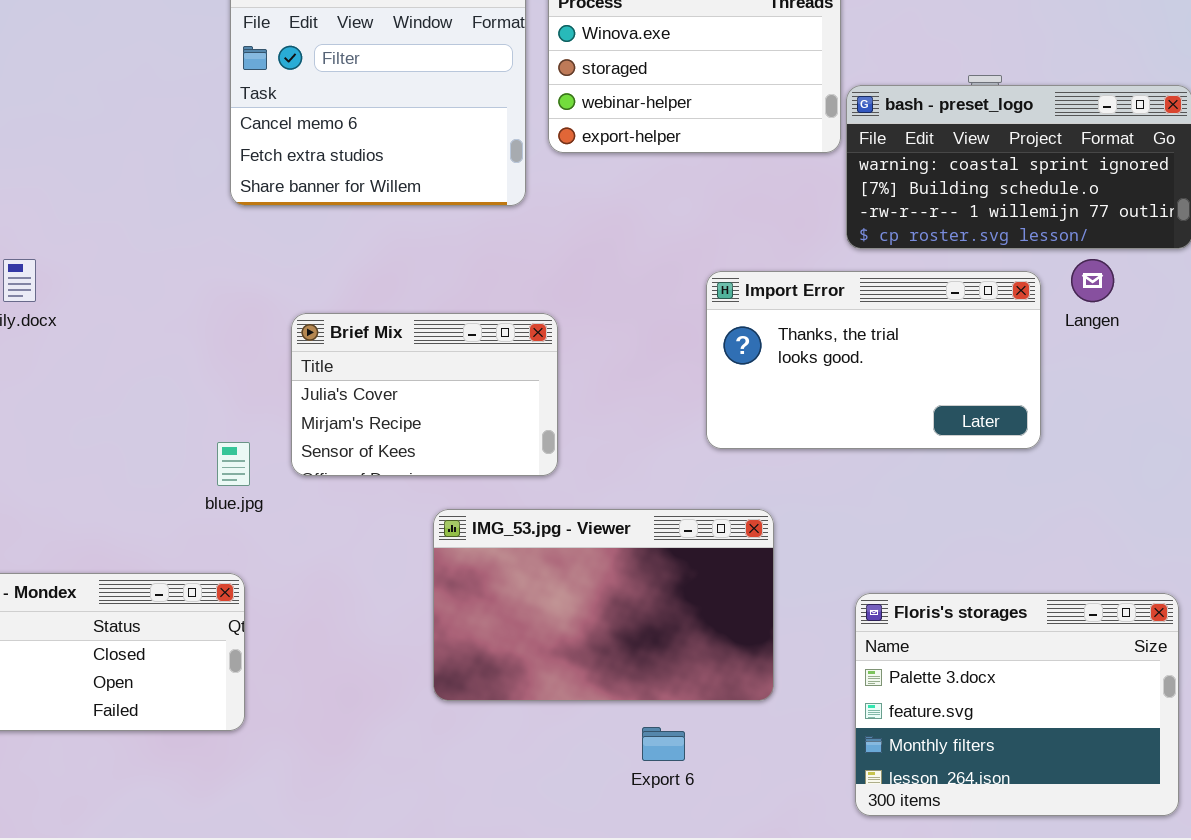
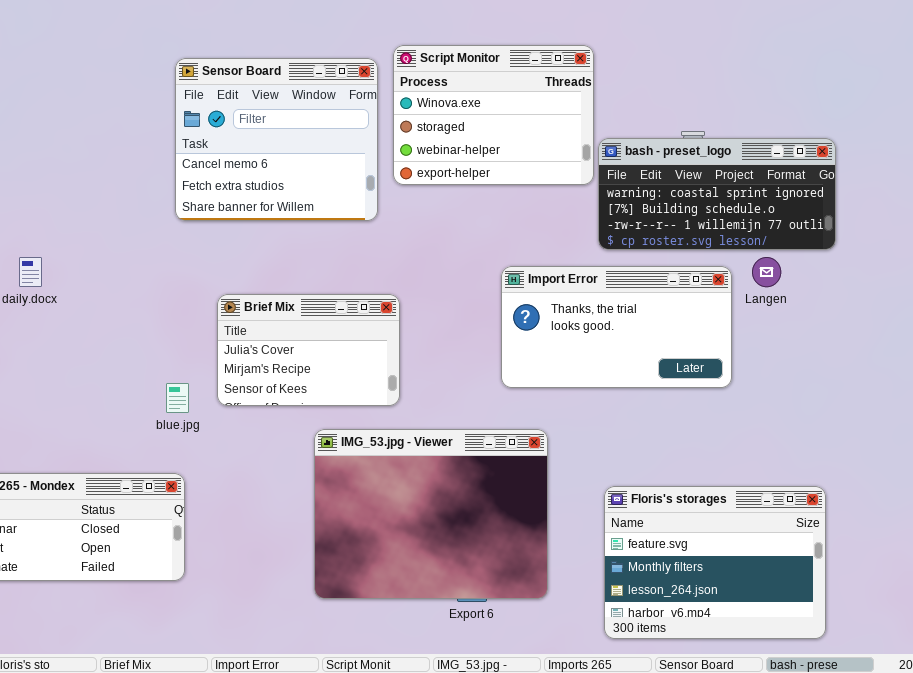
IMG_53.jpg - Viewer: [433,509,774,701] -> [314,429,548,599], resized
Floris's storages: [855,593,1179,816] -> [604,486,826,639], scrolled down 1 row

